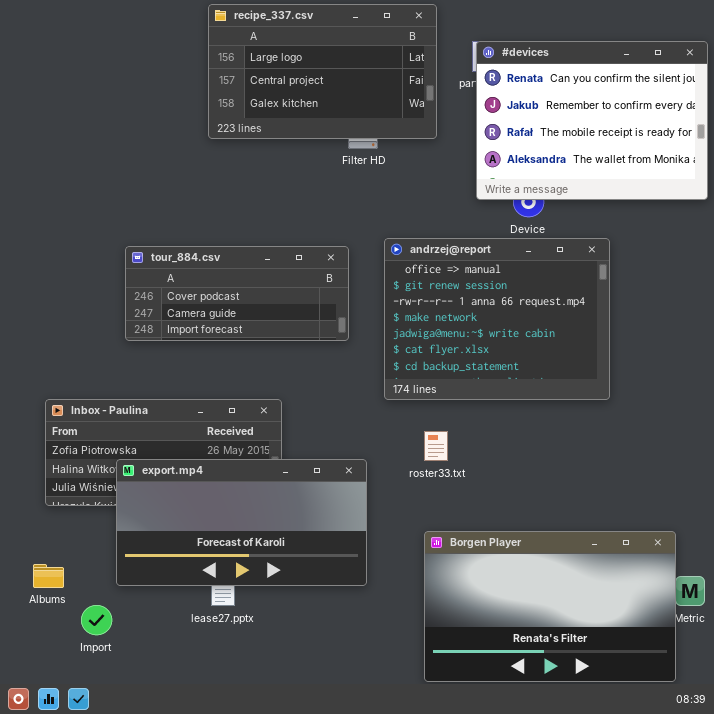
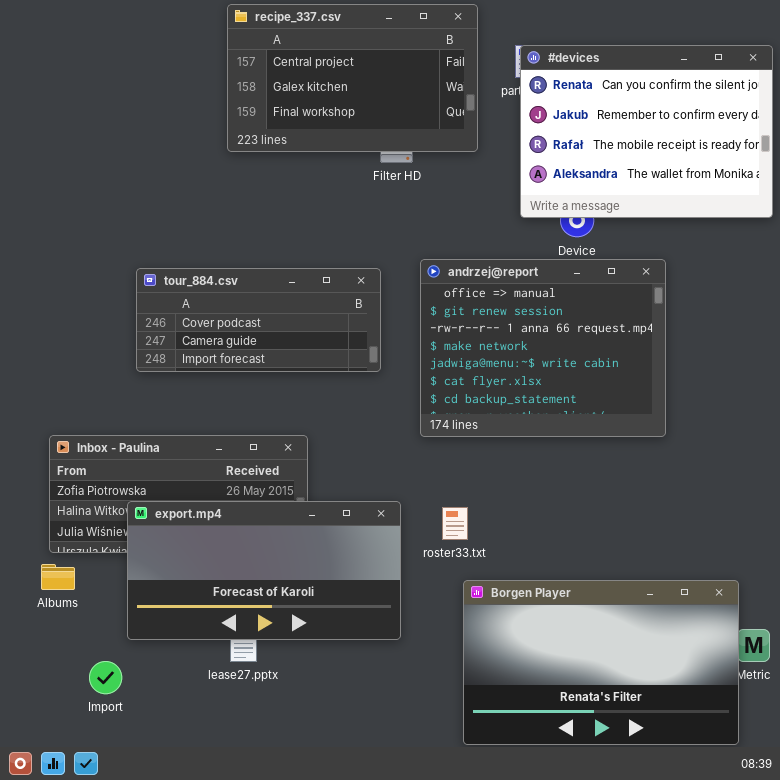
recipe_337.csv: [208,4,437,139] -> [227,4,478,152], scrolled down 1 row
roster33.txt: [424,431,448,461] -> [442,507,468,540], moved
Albums: [33,564,64,588] -> [41,564,75,590], moved

